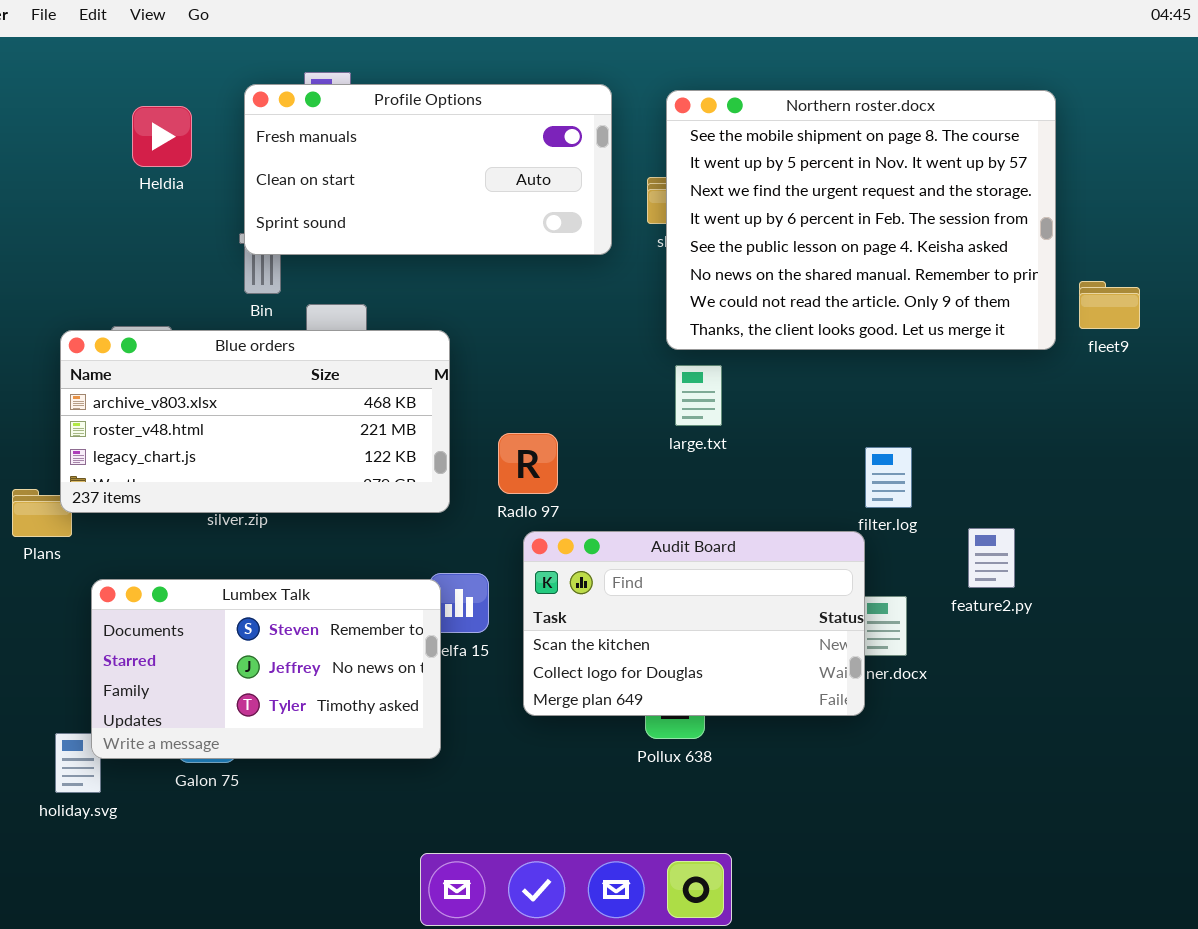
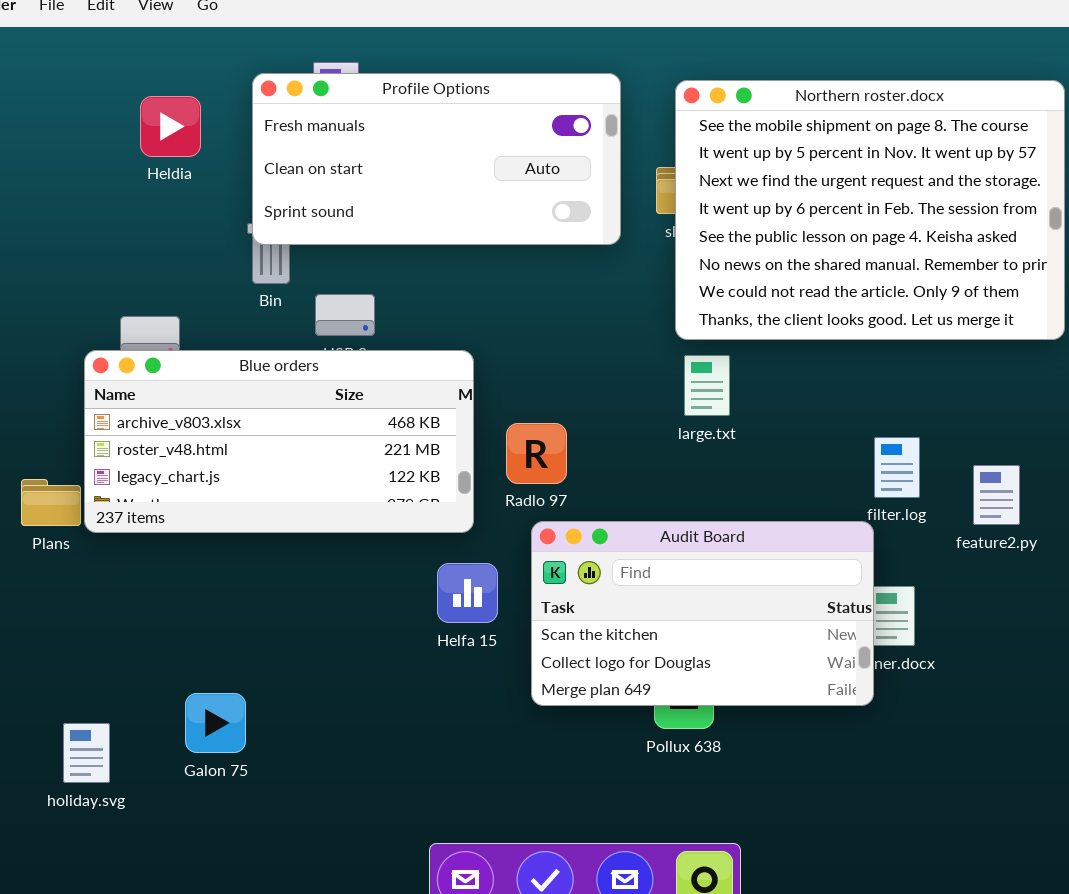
Blue orders: [60,330,450,513] -> [84,350,474,533], moved
feature2.py: [968,528,1015,588] -> [973,465,1020,525], moved
Lumbex Talk: [91,579,441,759] -> none, closed

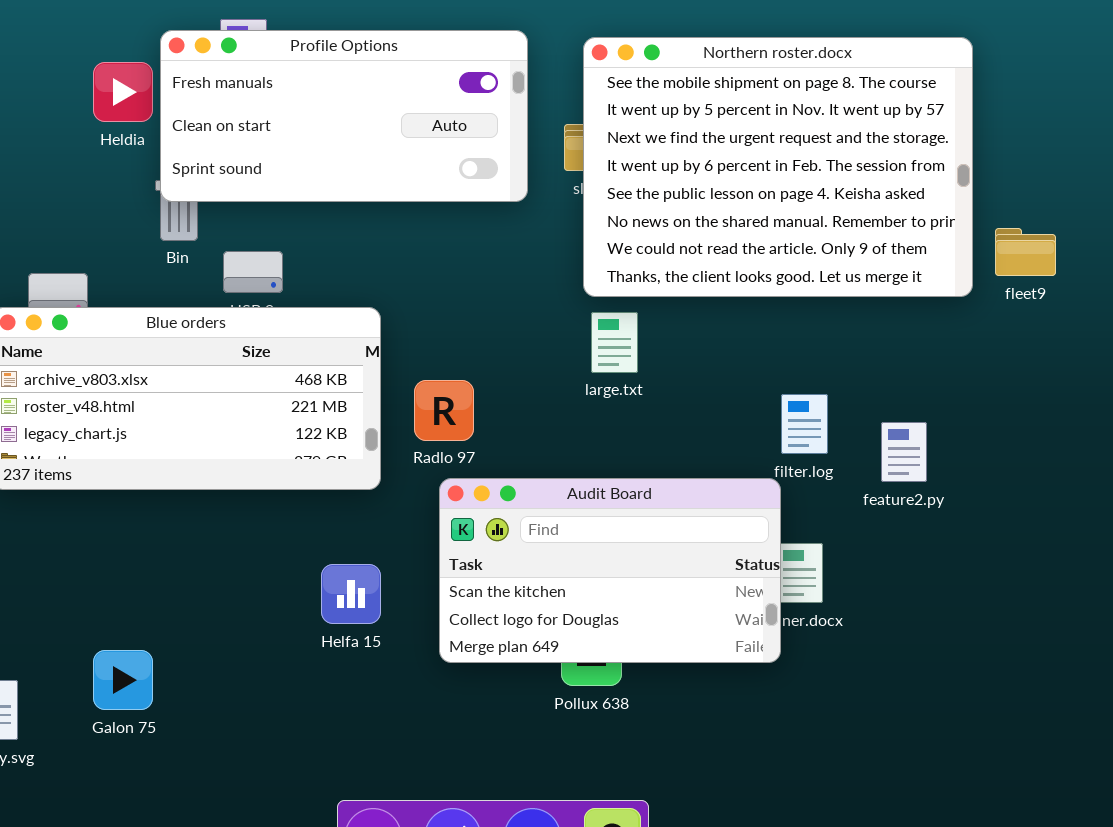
Heldia: [140,96,201,157] -> [93,62,153,122], moved
Helfa 15: [437,563,498,623] -> [321,564,381,624], moved

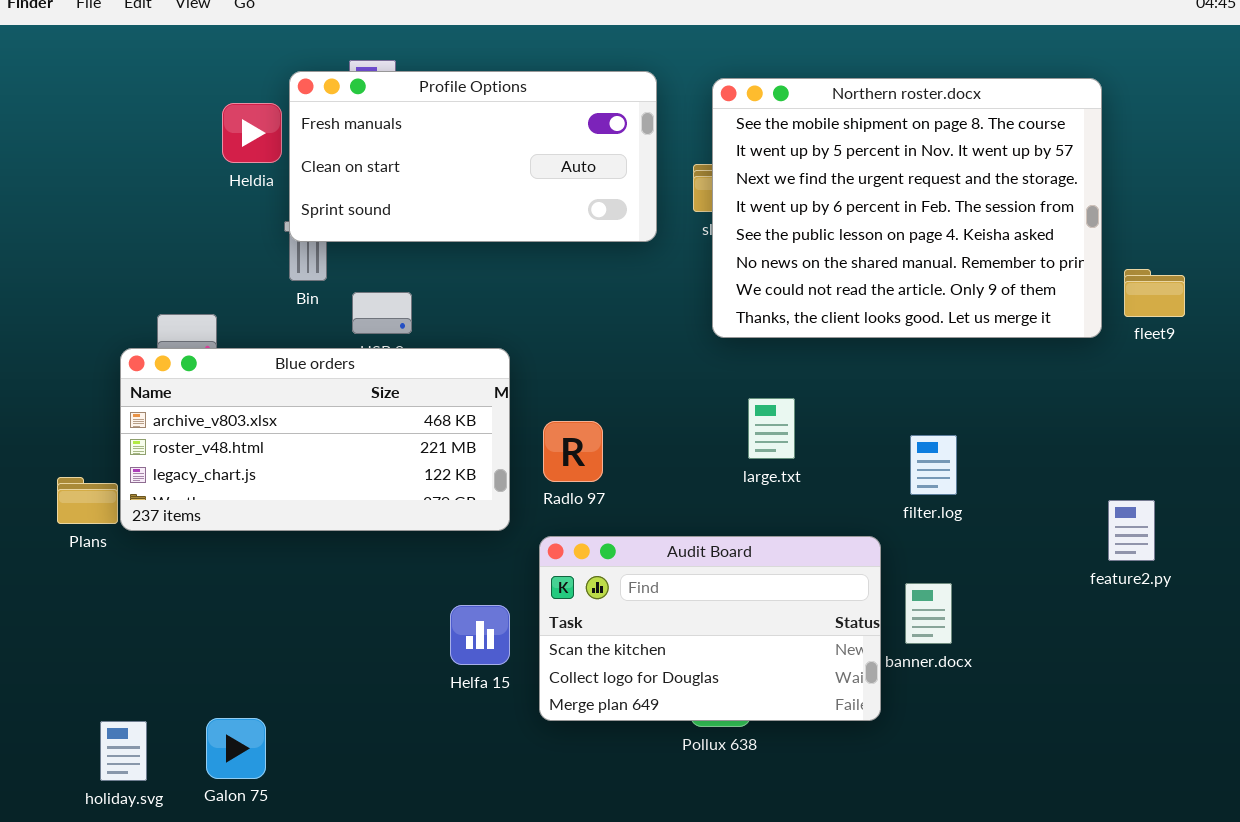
large.txt: [591,312,638,373] -> [748,398,795,459], moved
feature2.py: [881,422,927,482] -> [1108,500,1155,561], moved
Audit Board: [439,478,781,663] -> [539,536,881,721], moved
Galon 75: [93,650,153,710] -> [206,718,266,779], moved

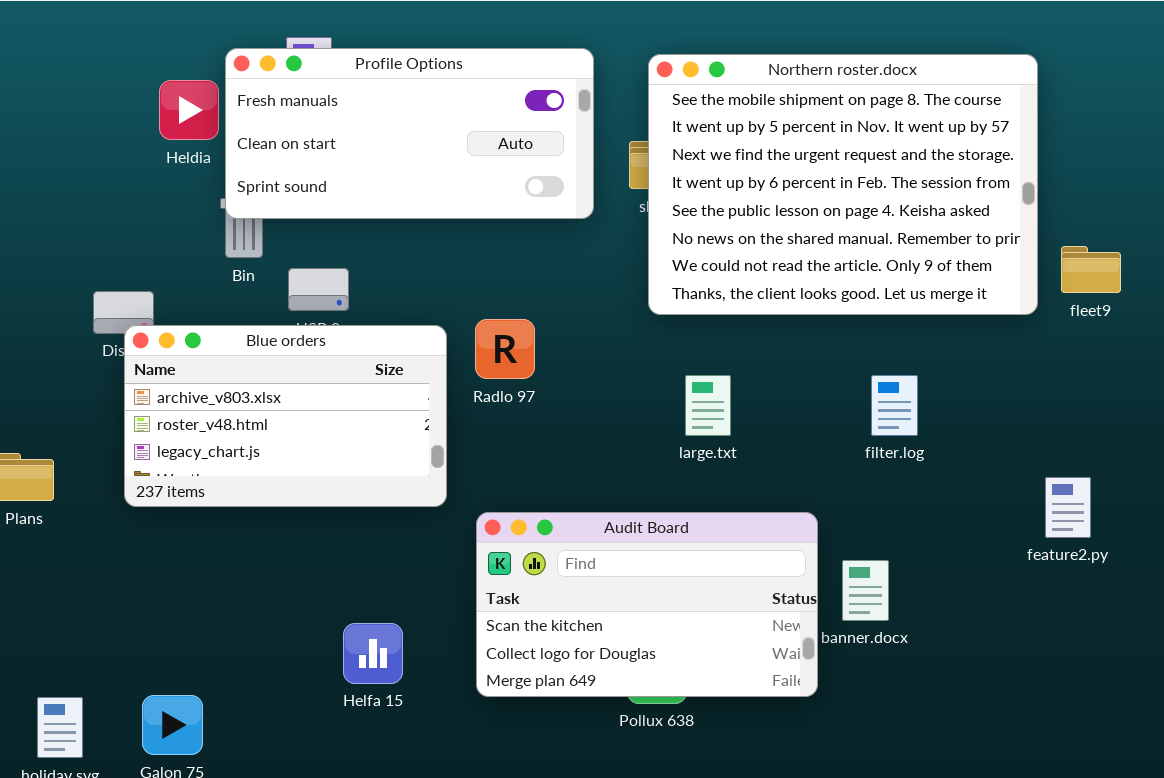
Blue orders: [120,348,510,531] -> [124,325,447,507], resized
Radlo 97: [543,421,603,482] -> [475,319,535,379], moved
filter.log: [910,435,957,495] -> [871,375,918,436], moved
Helfa 15: [450,605,510,665] -> [343,623,403,684], moved

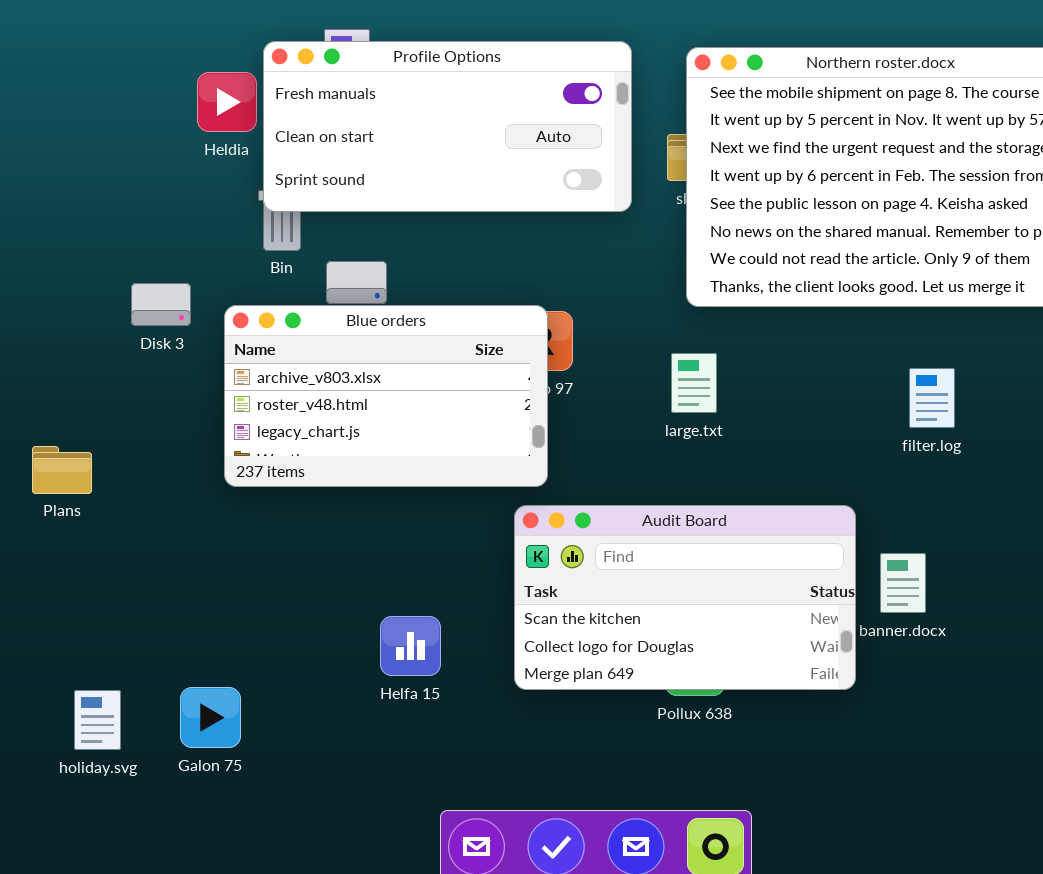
Blue orders: [124,325,447,507] -> [224,305,548,487], moved
large.txt: [685,375,731,436] -> [671,353,717,413], moved

